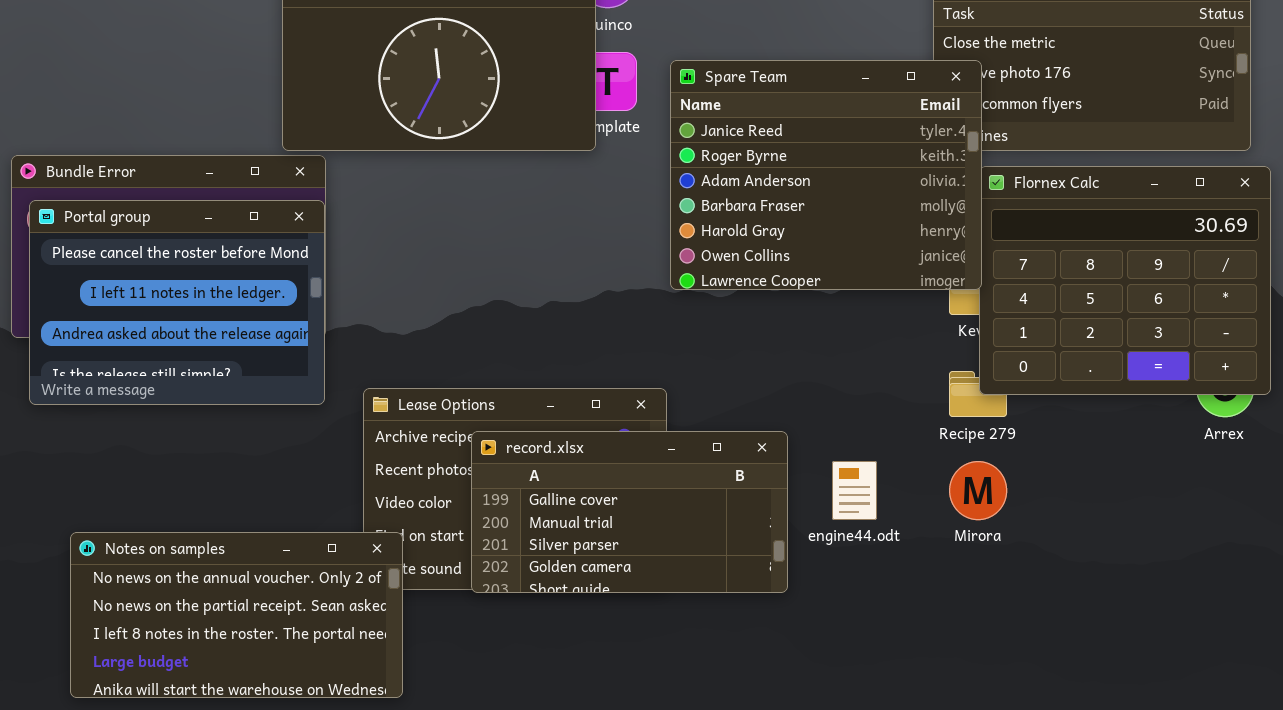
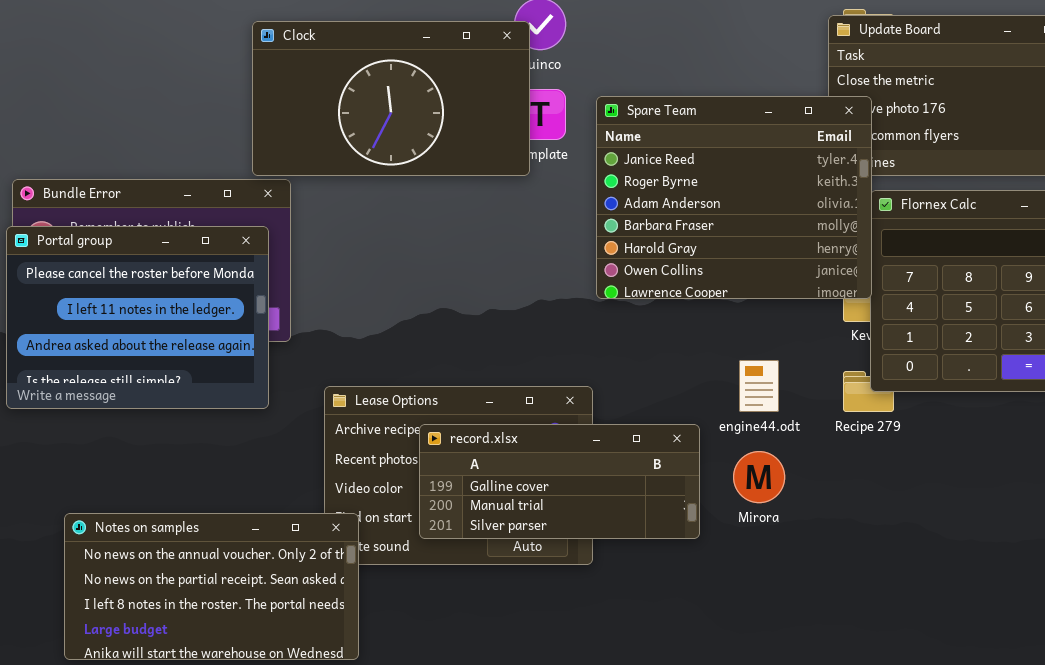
Portal group: [29,200,325,405] -> [6,226,269,409], moved
record.xlsx: [471,431,788,593] -> [419,424,700,539], resized
engine44.odt: [832,461,877,520] -> [739,360,779,412], moved
Mirora: [949,461,1007,520] -> [733,451,785,503], moved

